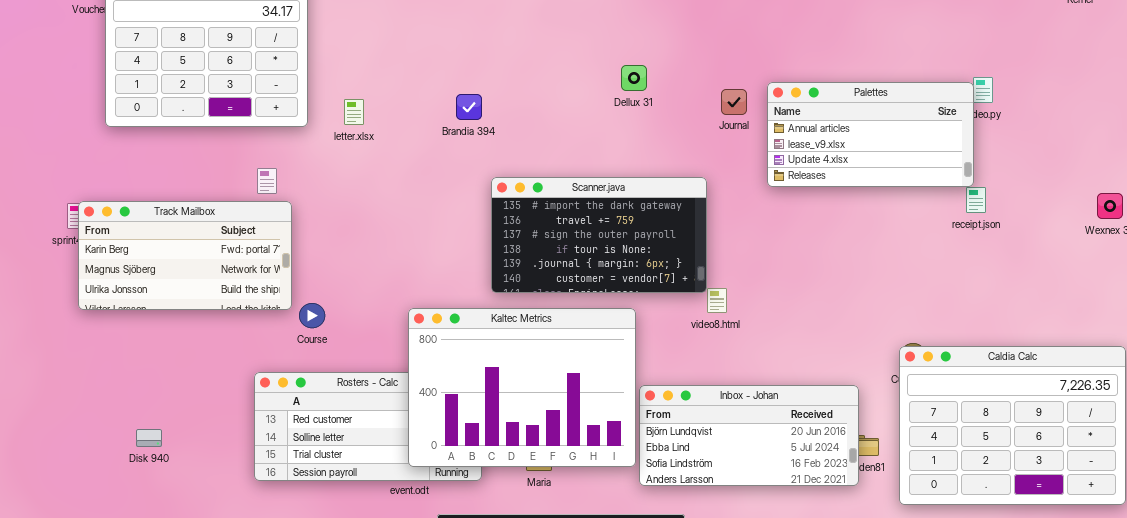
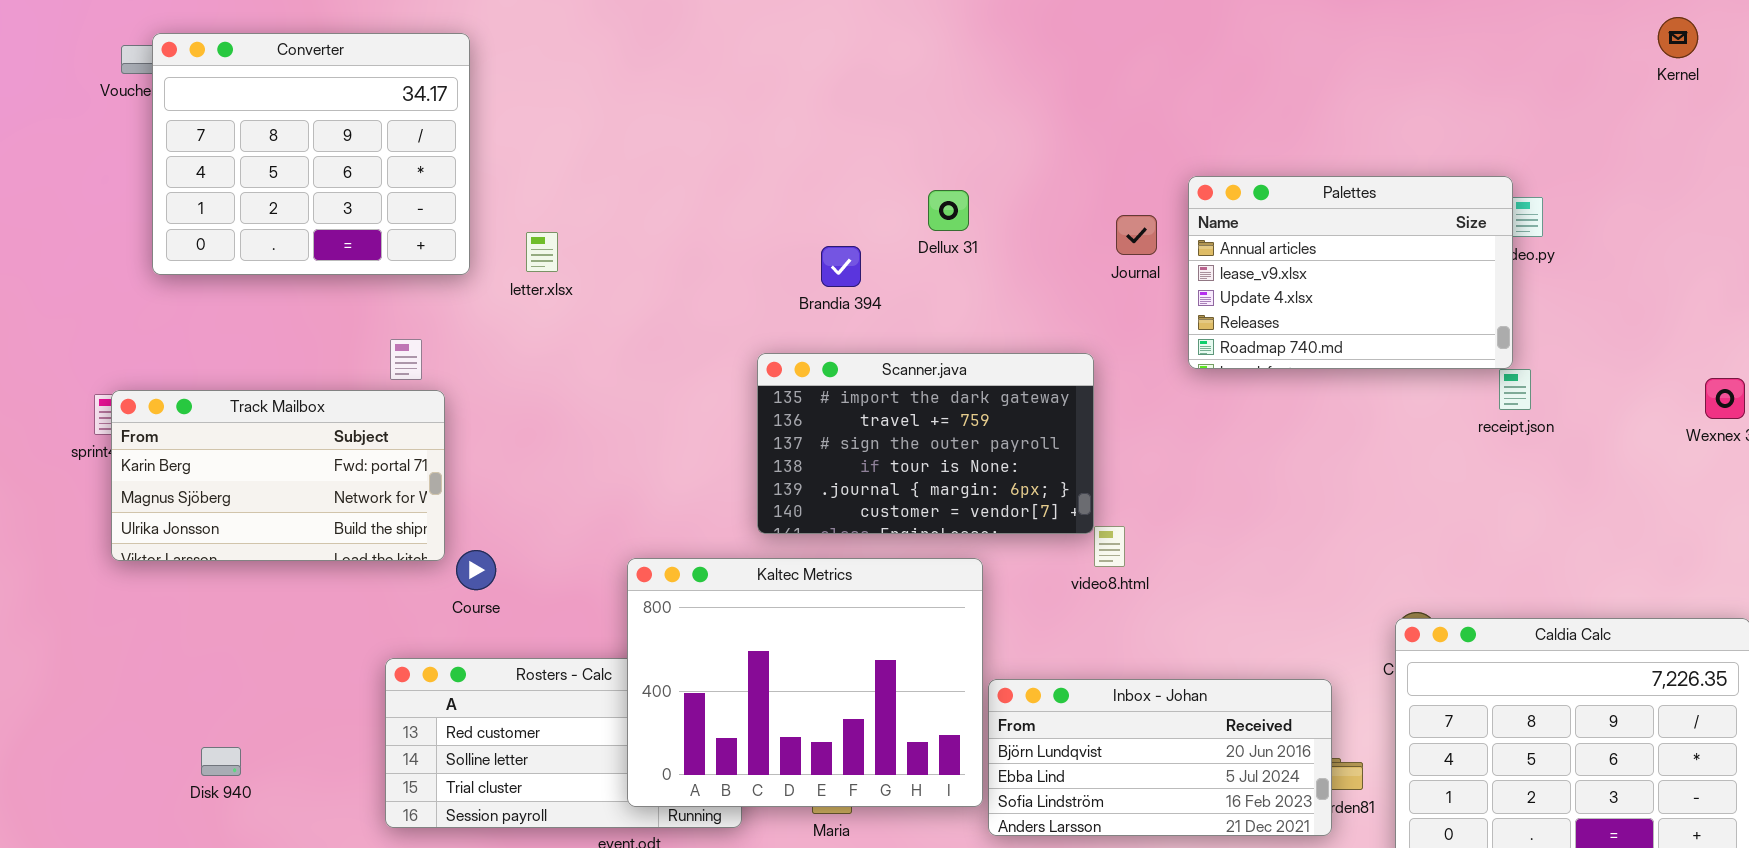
Dellux 31: [621,65,647,91] -> [928,190,969,231], moved
Palettes: [767,82,974,187] -> [1188,176,1513,369], resized
Brandia 394: [456,94,482,120] -> [821,246,861,287], moved

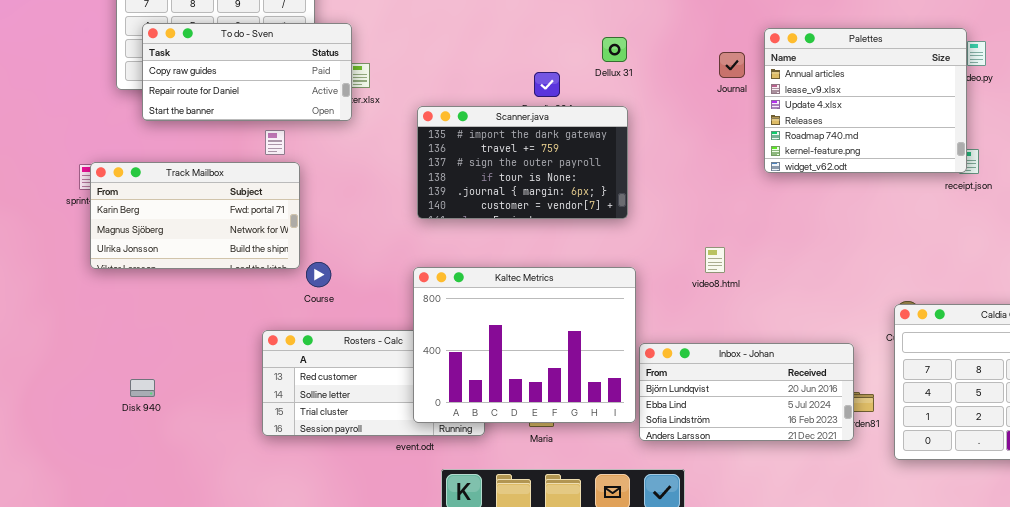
To do - Sven: none -> [142,23,352,121], opened
Palettes: [1188,176,1513,369] -> [764,28,967,173], resized
Scanner.java: [757,353,1094,534] -> [417,106,628,219], moved
Disk 940: [201,747,241,776] -> [130,379,155,397], moved

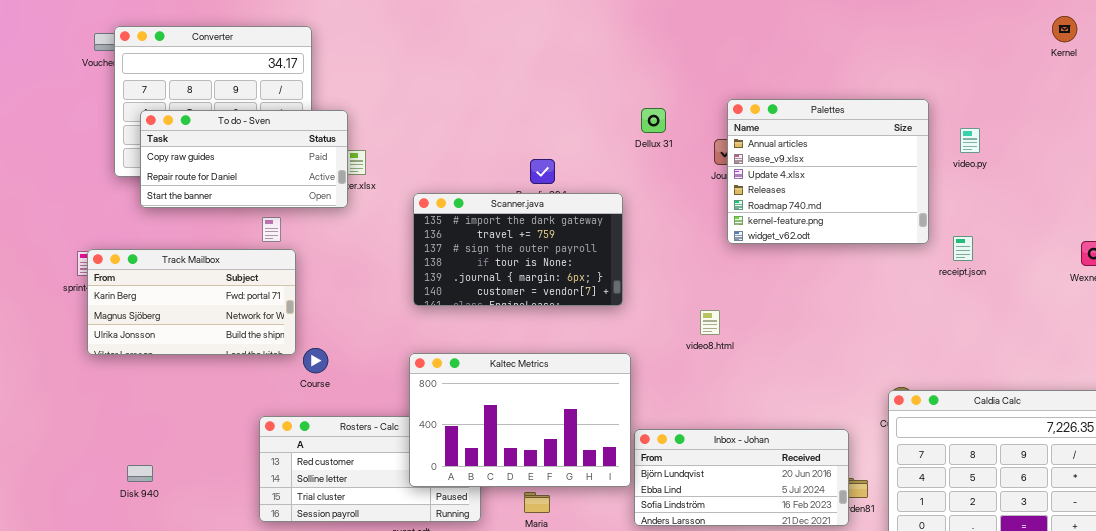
Palettes: [764,28,967,173] -> [727,99,929,244], moved
Dellux 31: [602,37,627,62] -> [641,108,666,133], moved
video8.html: [705,247,725,273] -> [700,310,720,335], moved
Kaltec Metrics: [413,267,636,423] -> [409,353,631,487], resized

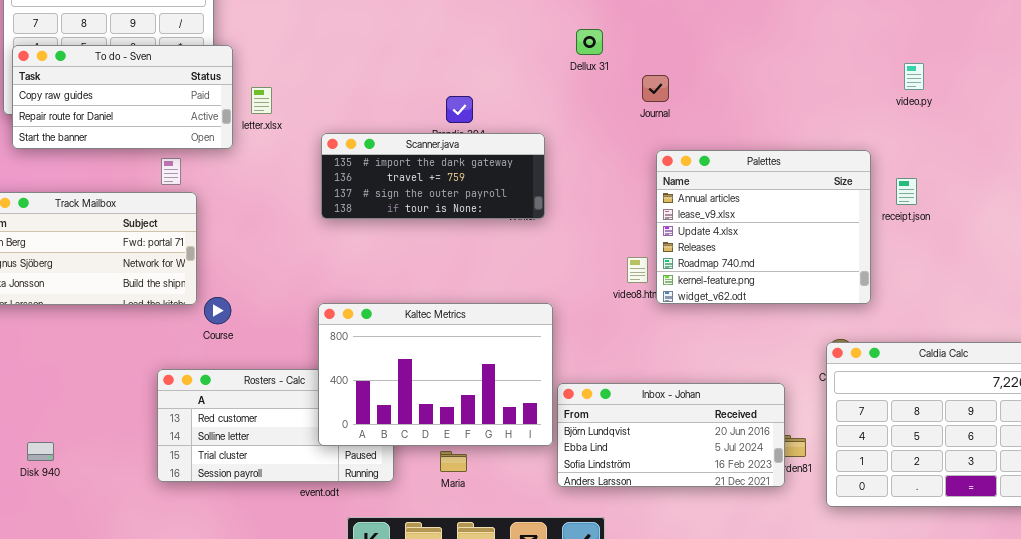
Palettes: [727,99,929,244] -> [656,150,871,304], moved
Dellux 31: [641,108,666,133] -> [576,29,603,55], moved
To do - Sven: [140,110,348,208] -> [12,45,233,149], moved
Scanner.java: [413,193,623,306] -> [321,133,545,219], resized
Disk 940: [127,465,153,482] -> [27,442,54,461], moved

